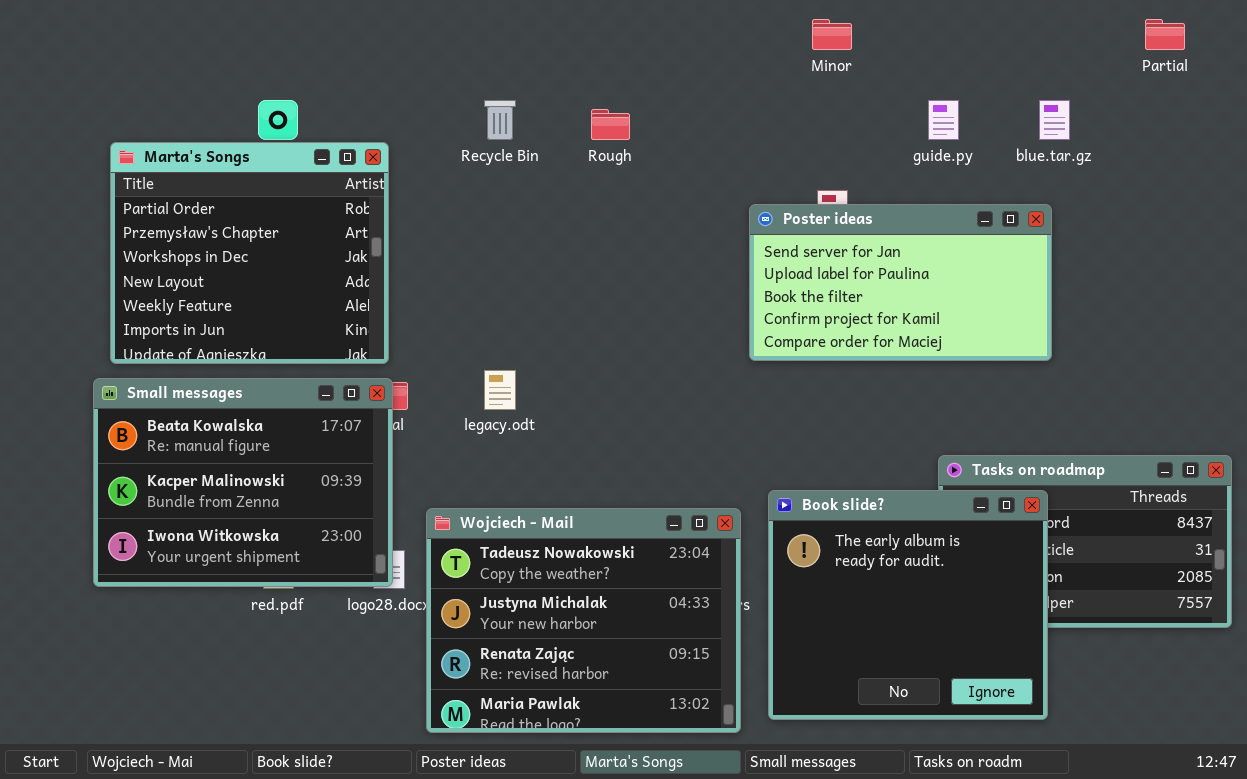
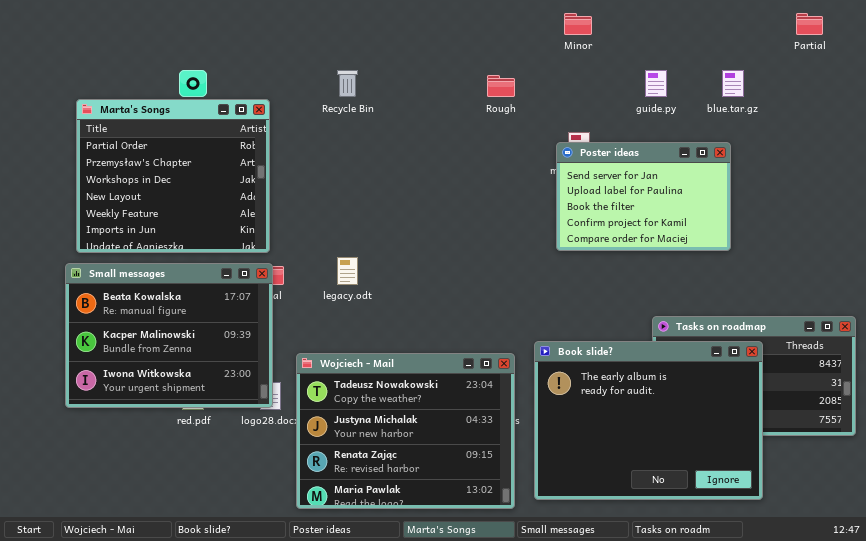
Rough: [591,109,630,140] -> [487,75,515,97], moved
Poster ideas: [749,204,1052,361] -> [556,142,731,251], resized
Book slide?: [768,490,1048,720] -> [534,341,763,500], resized

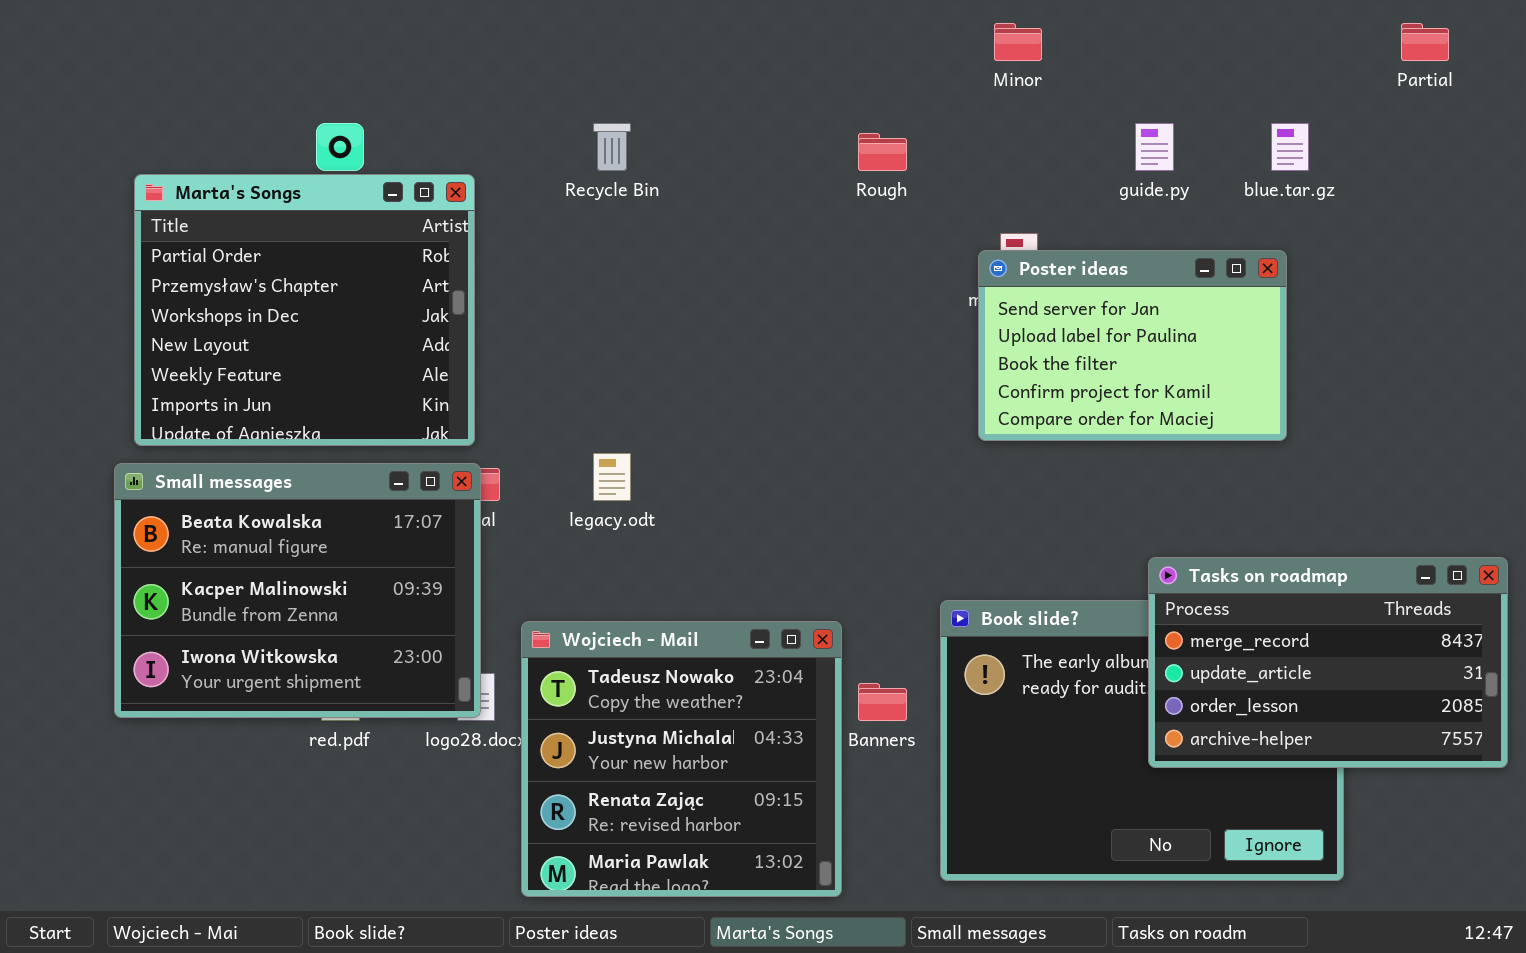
Tasks on roadmap: [652,316,856,436] -> [1148,557,1508,768], raised
Wojciech - Mail: [296,353,515,509] -> [521,621,842,897], resized

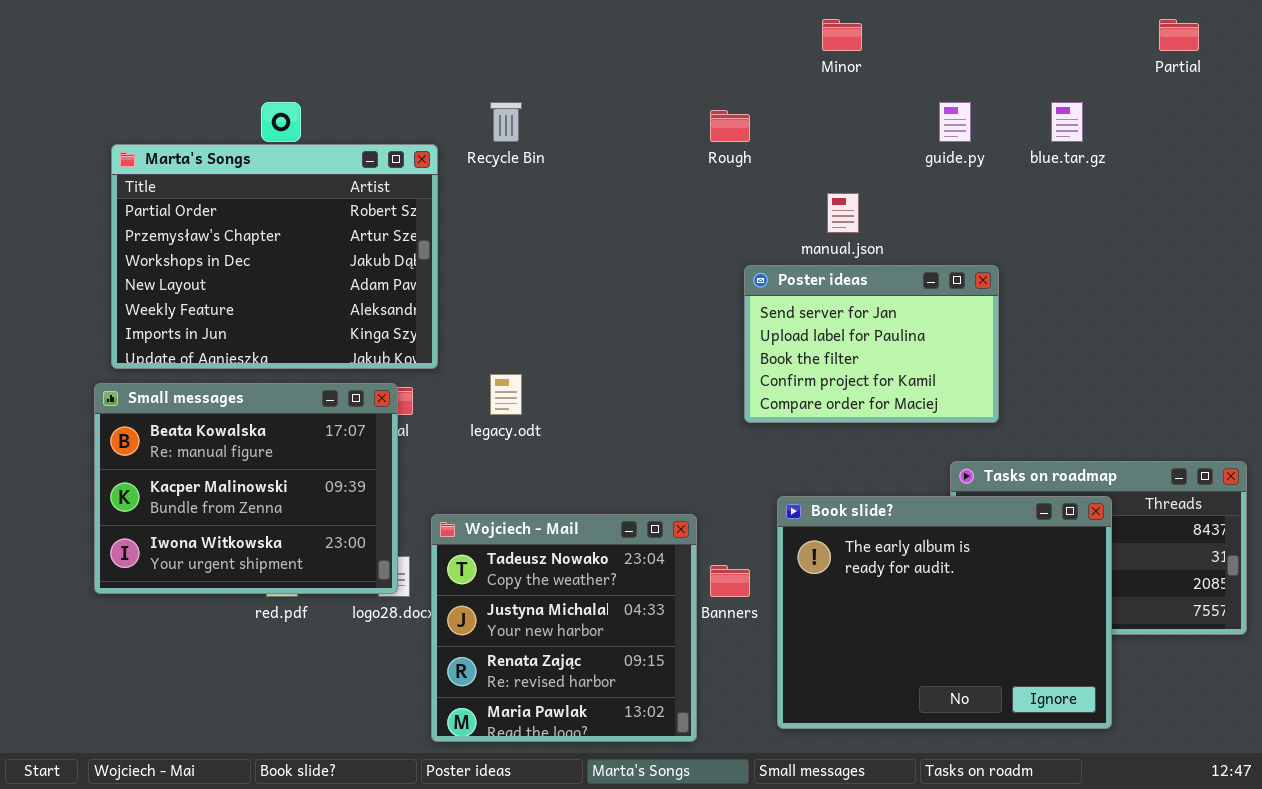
Marta's Songs: [134,174,475,446] -> [111,144,438,369], resized
Poster ideas: [978,250,1287,441] -> [744,265,999,423], moved
Book slide?: [940,600,1344,881] -> [777,496,1112,729], raised

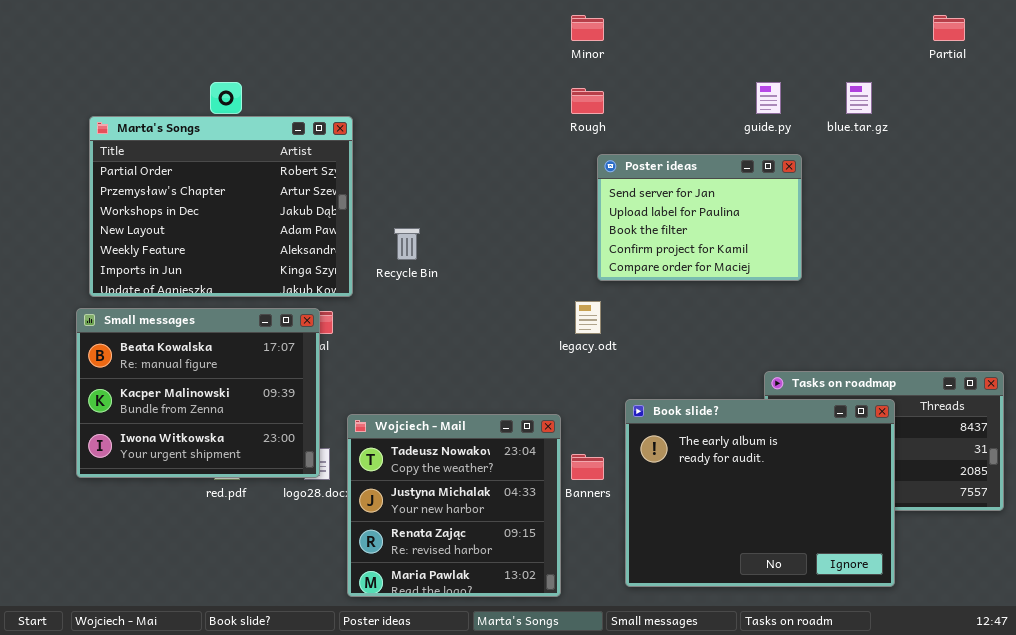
Minor: [822,19,862,51] -> [571,15,604,41], moved
Recycle Bin: [490,102,522,142] -> [394,228,420,260], moved
Poster ideas: [744,265,999,423] -> [597,154,802,281], moved
legacy.odt: [490,374,522,415] -> [575,301,601,334], moved

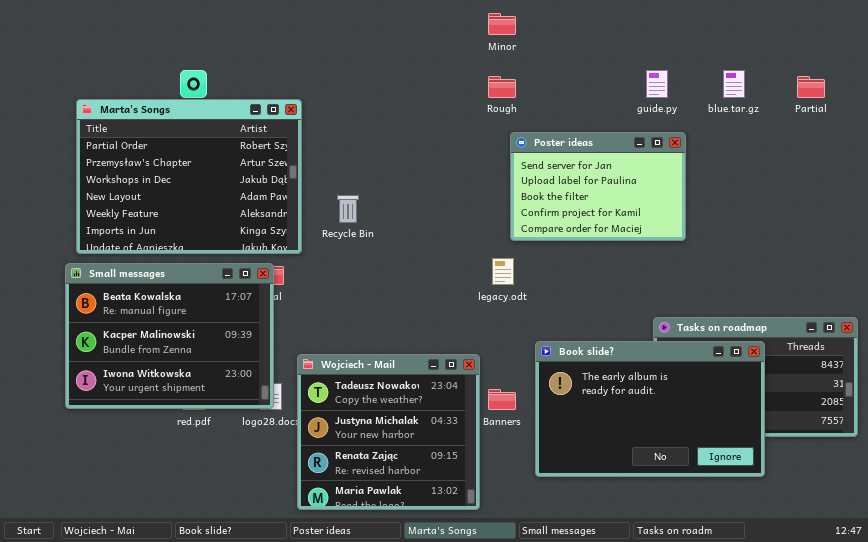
Partial: [933,15,965,41] -> [797,76,825,98], moved
Book slide?: [625,399,895,587] -> [535,341,765,477], resized

